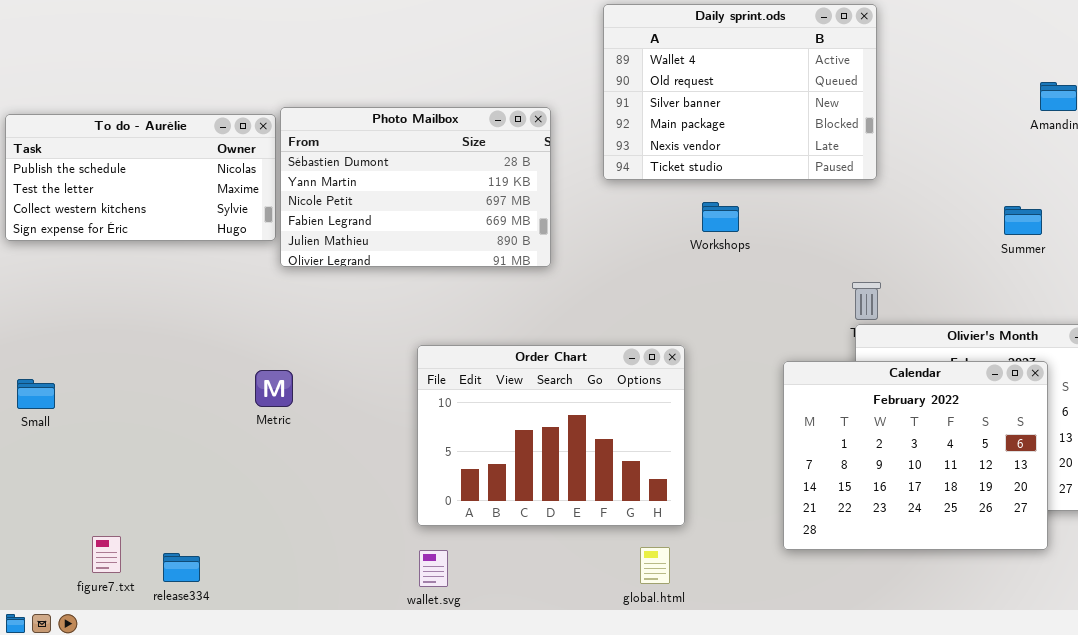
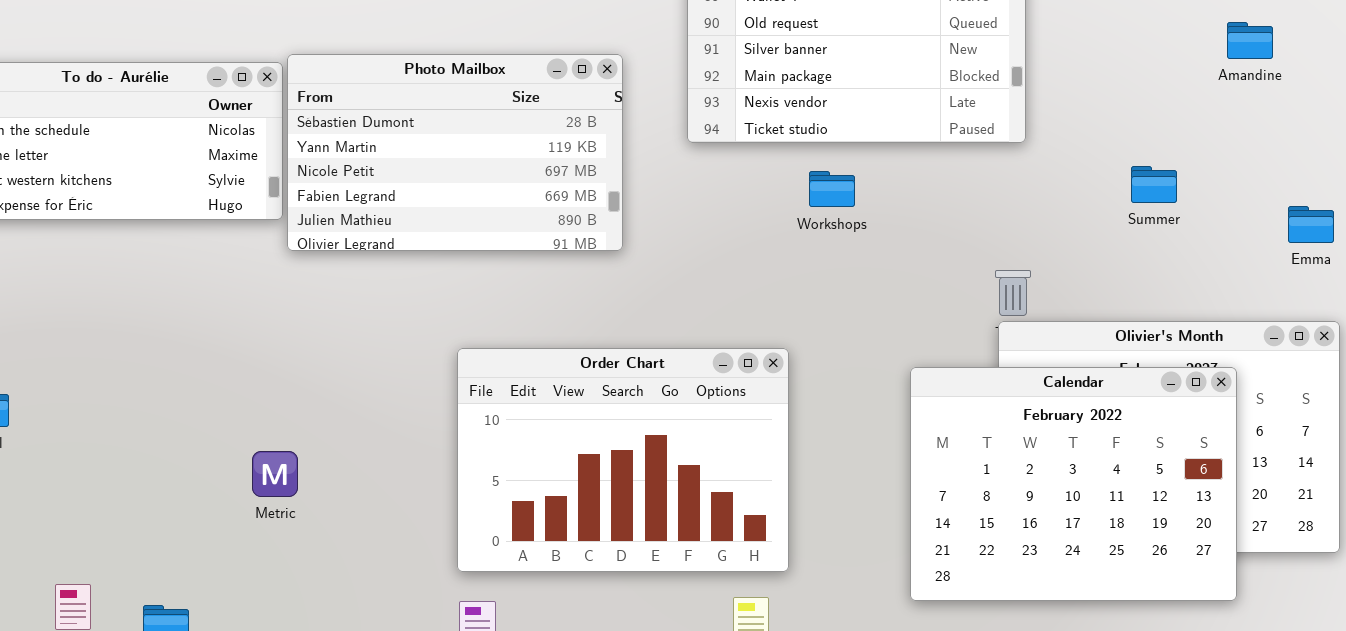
Summer: [1004,206,1042,235] -> [1131,166,1177,203], moved
Metric: [255,370,293,407] -> [252,451,298,497], moved

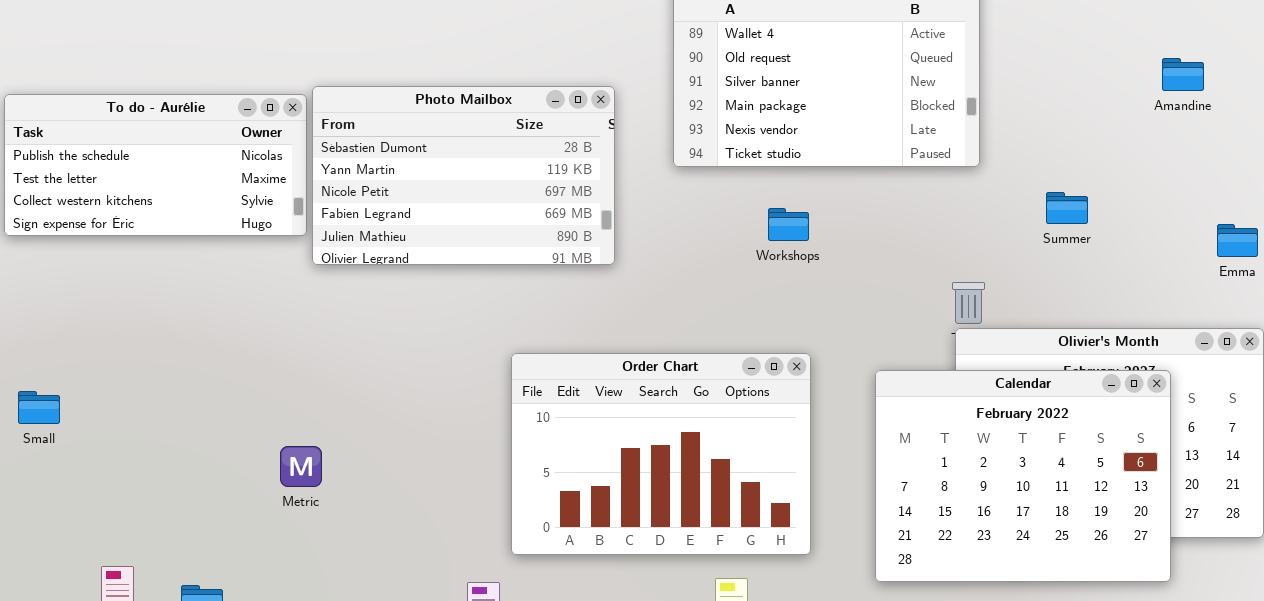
Summer: [1131,166,1177,203] -> [1046,192,1088,224], moved
Workshops: [809,171,855,207] -> [768,208,809,241], moved
Order Chart: [457,348,789,572] -> [511,353,811,555], moved

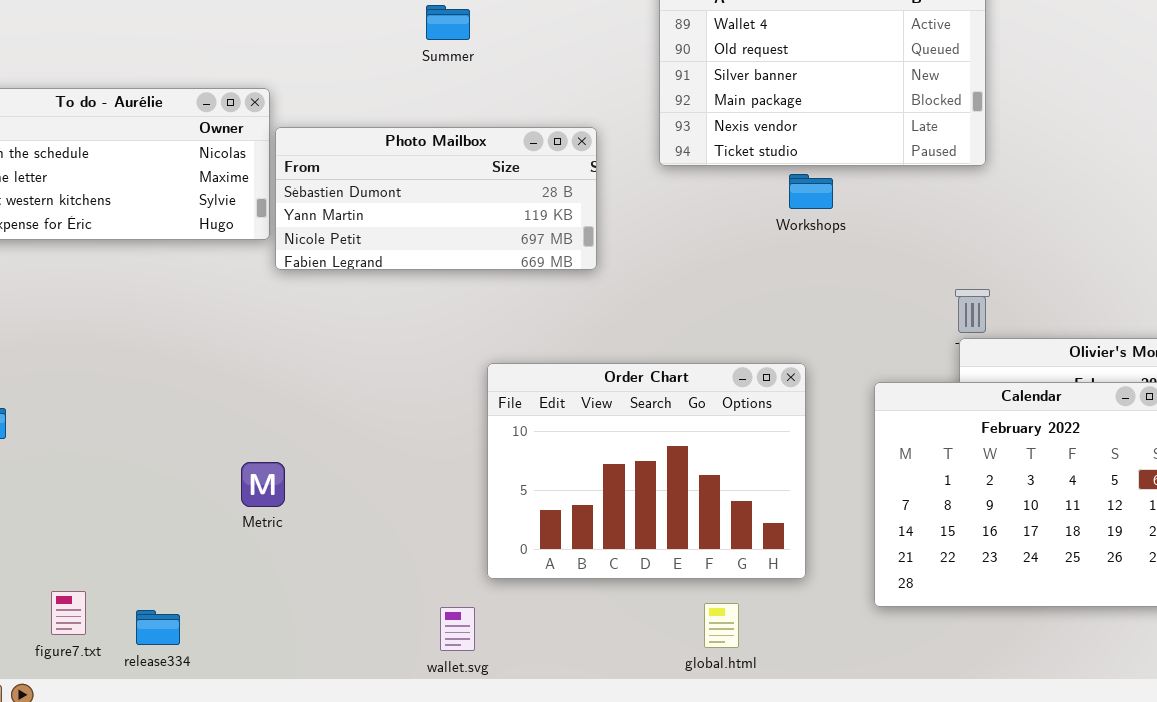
Photo Mailbox: [312,86,615,265] -> [275,127,597,270], resized
Summer: [1046,192,1088,224] -> [426,5,470,40], moved
Workshops: [768,208,809,241] -> [789,174,833,209], moved

